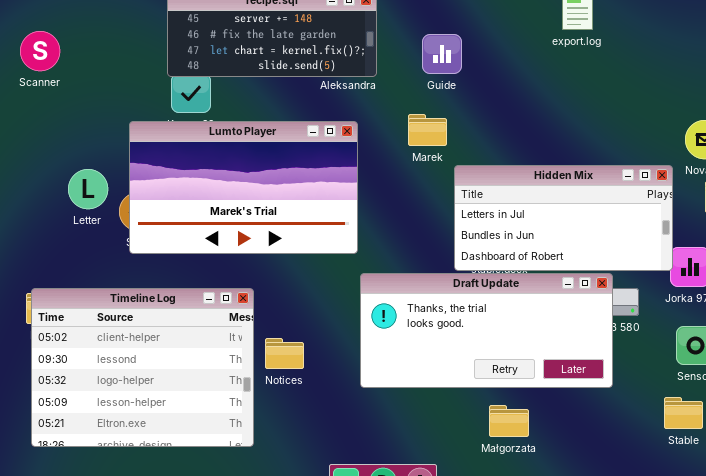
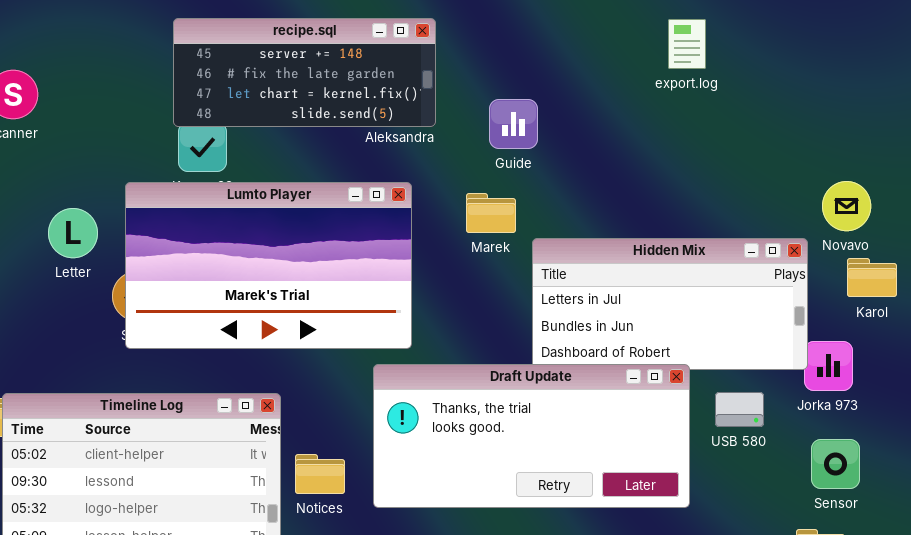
Guide: [422,34,462,74] -> [489,99,538,149], moved
Marek: [408,114,447,146] -> [466,193,516,233], moved
Letter: [68,169,108,209] -> [48,208,98,258], moved
Draft Update: [360,273,613,388] -> [373,364,690,508], moved

